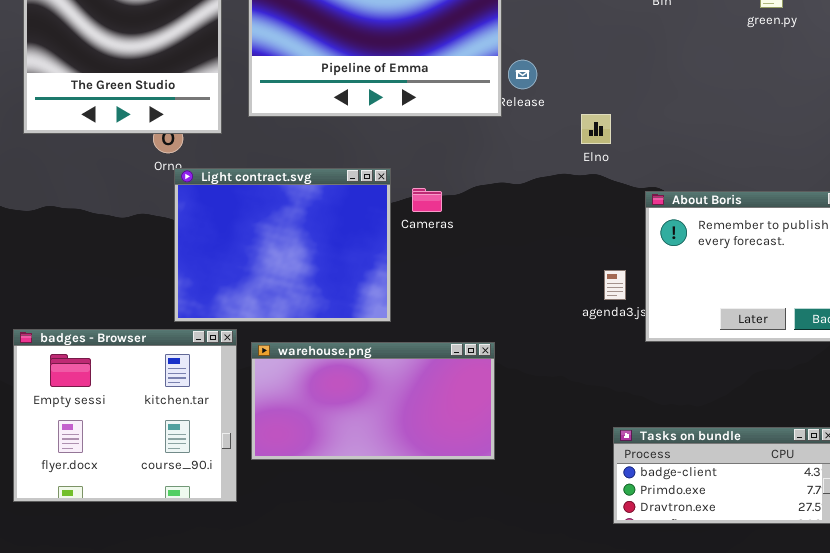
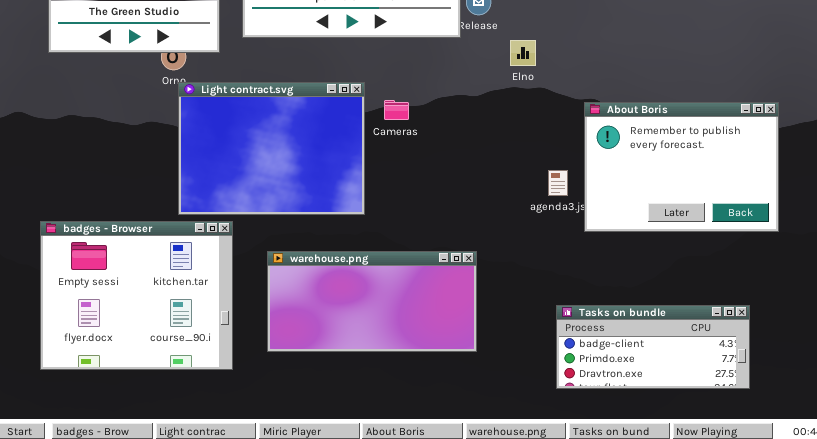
Elno: [581,114,611,144] -> [510,40,536,66], moved
warehouse.png: [251,342,495,460] -> [267,251,477,352], moved

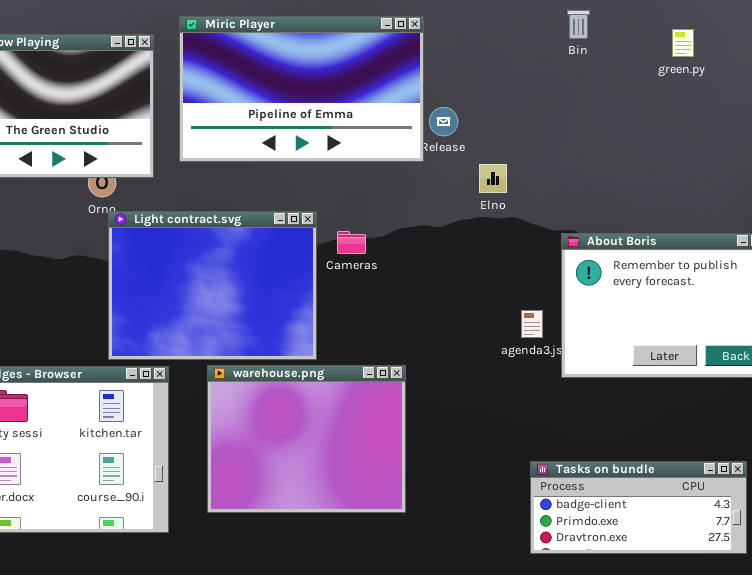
warehouse.png: [267,251,477,352] -> [207,365,406,513], resized

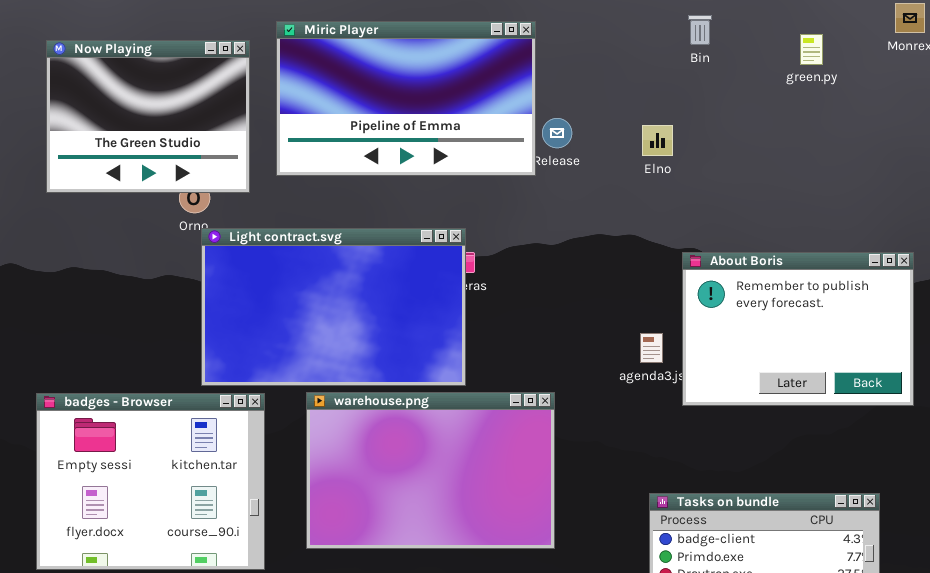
Elno: [479,164,507,193] -> [642,125,673,156], moved
Light contract.svg: [108,211,317,360] -> [201,228,466,386], resized
warehouse.png: [207,365,406,513] -> [306,392,555,549], resized

